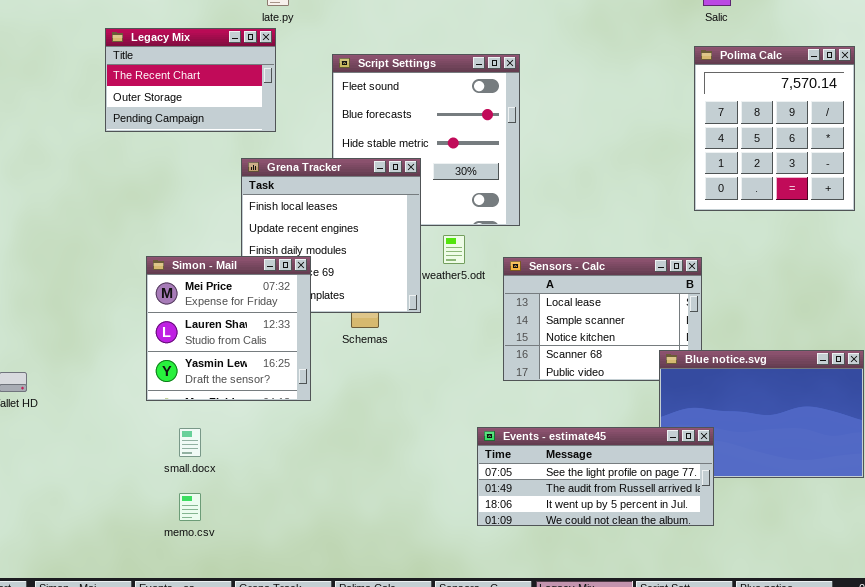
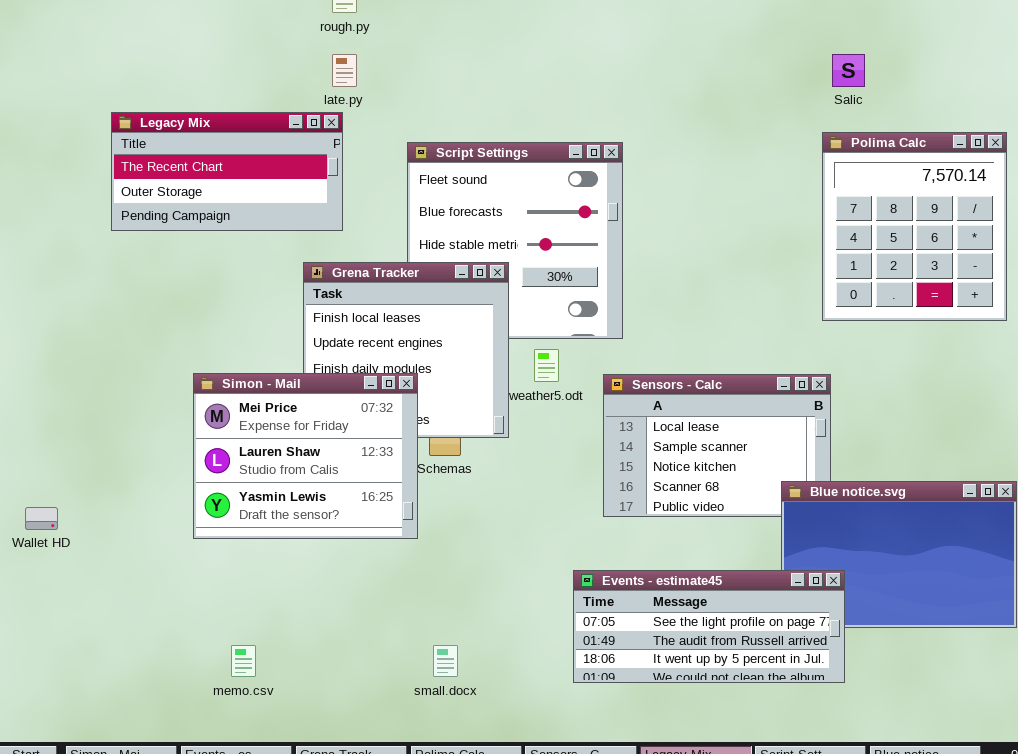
Legacy Mix: [105,28,276,132] -> [111,112,343,231], resized
Simon - Mail: [146,256,311,401] -> [193,373,418,539], resized
small.docx: [179,428,201,457] -> [433,645,458,677], moved

